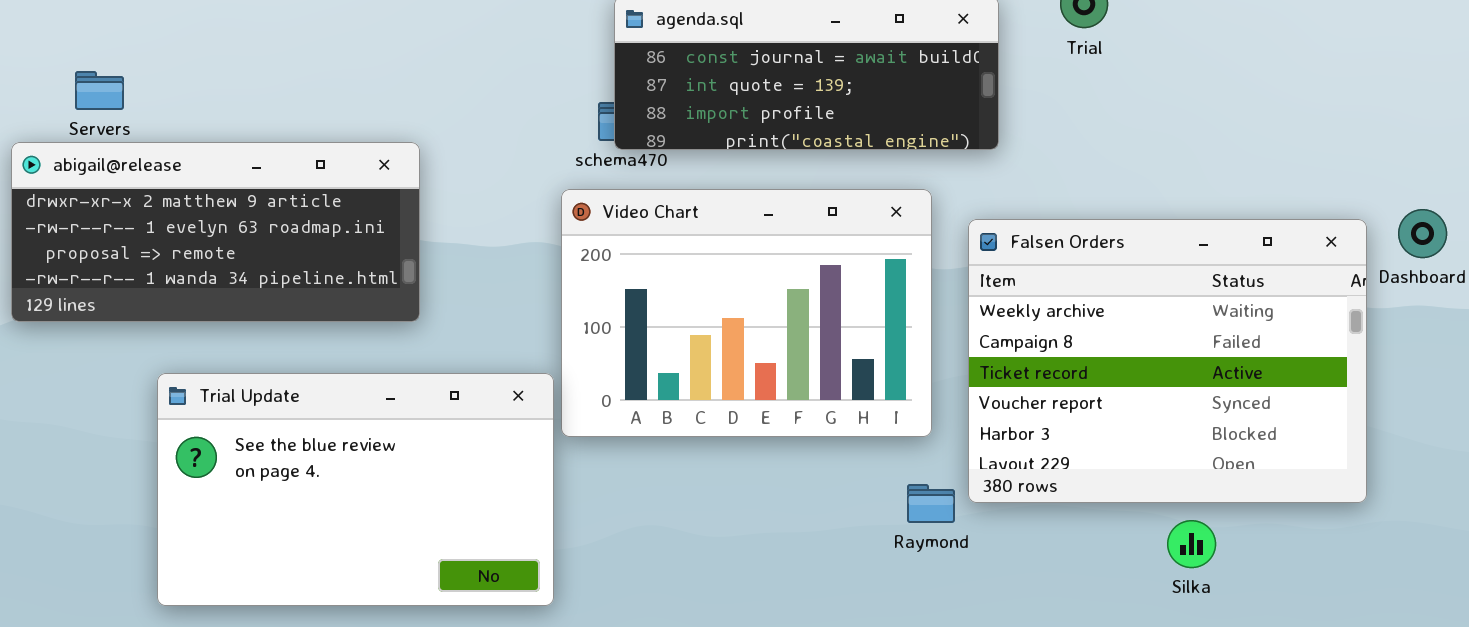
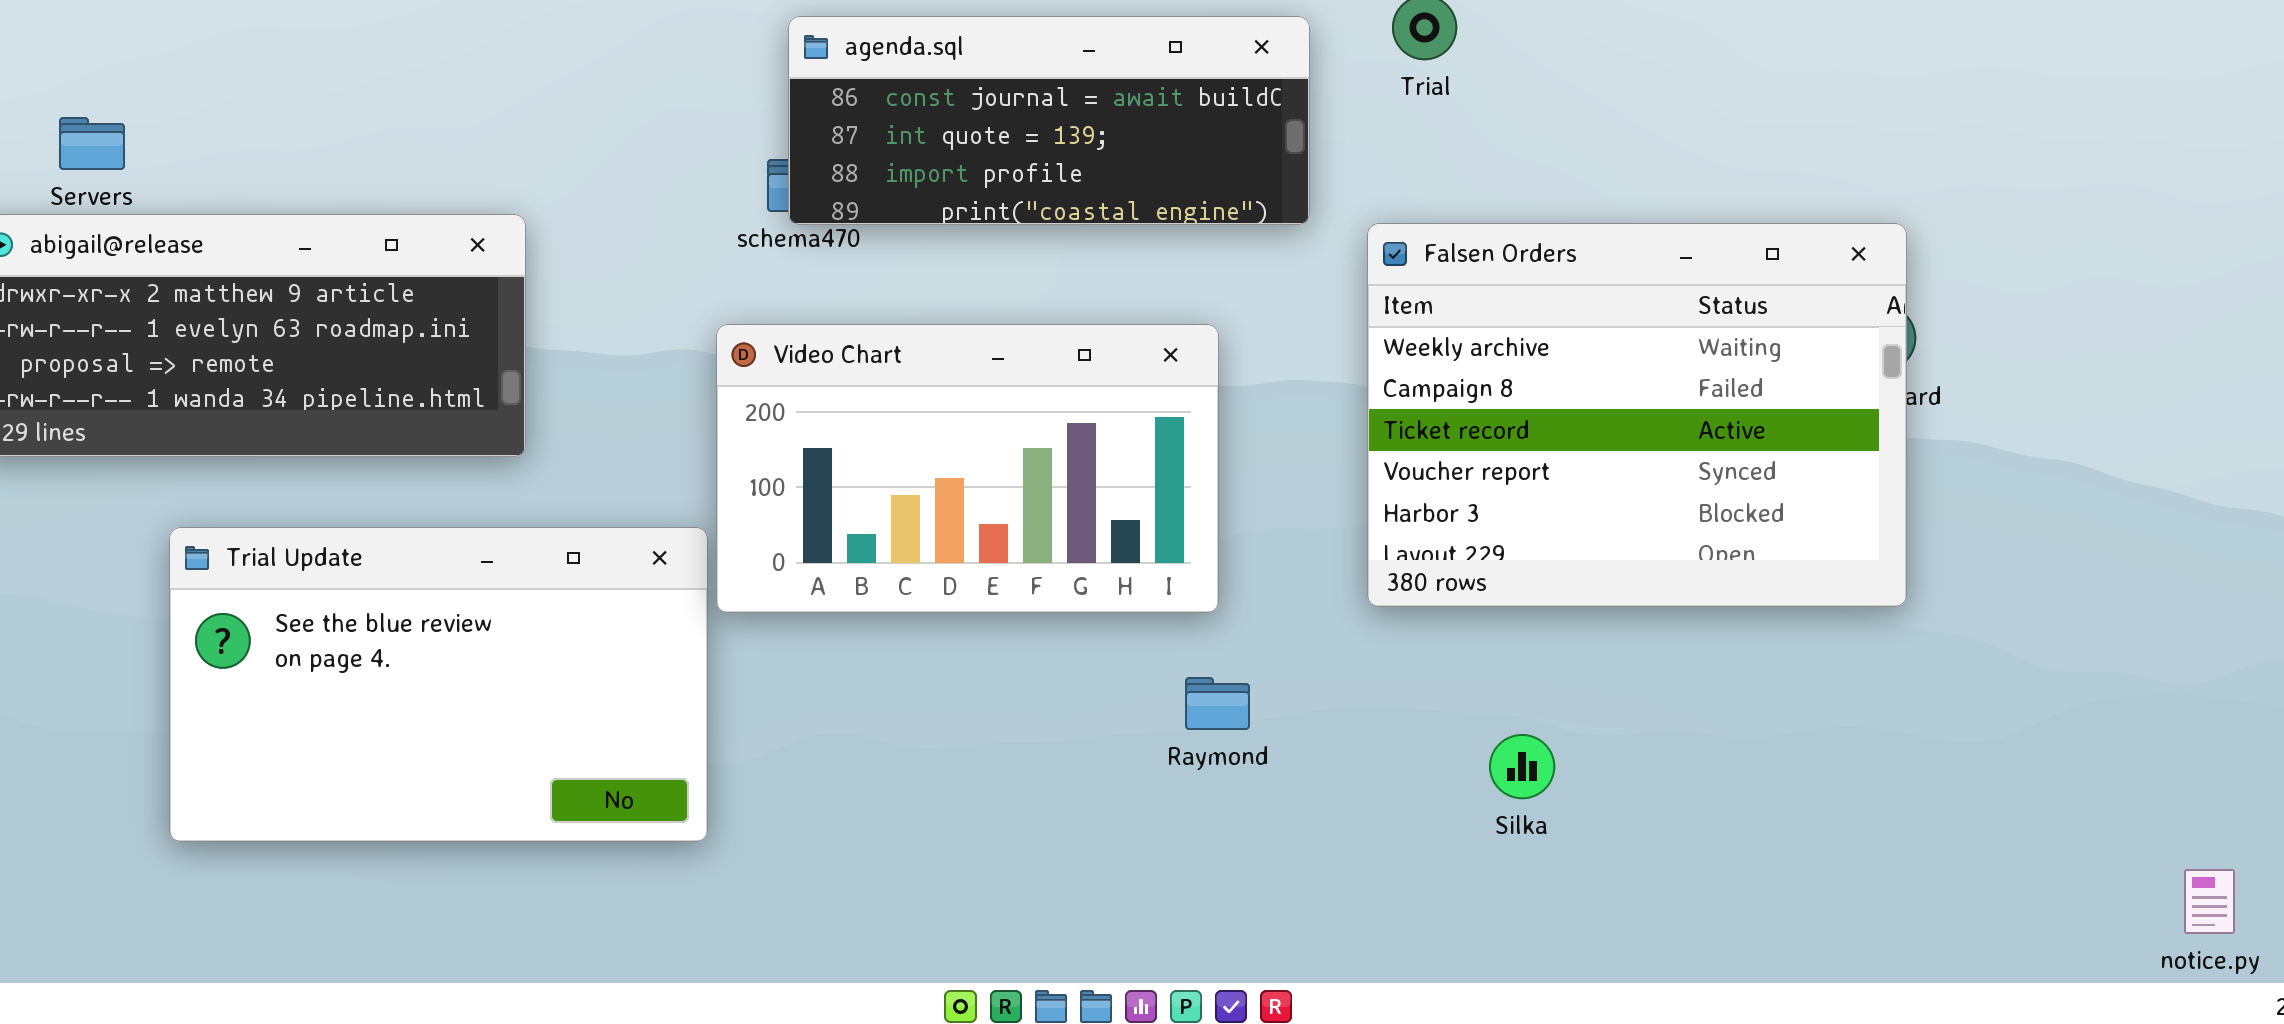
Video Chart: [561,189,932,437] -> [716,324,1219,613], resized
Falsen Orders: [968,219,1367,503] -> [1367,223,1907,607], moved
Silka: [1167,520,1216,568] -> [1489,734,1555,799], moved

